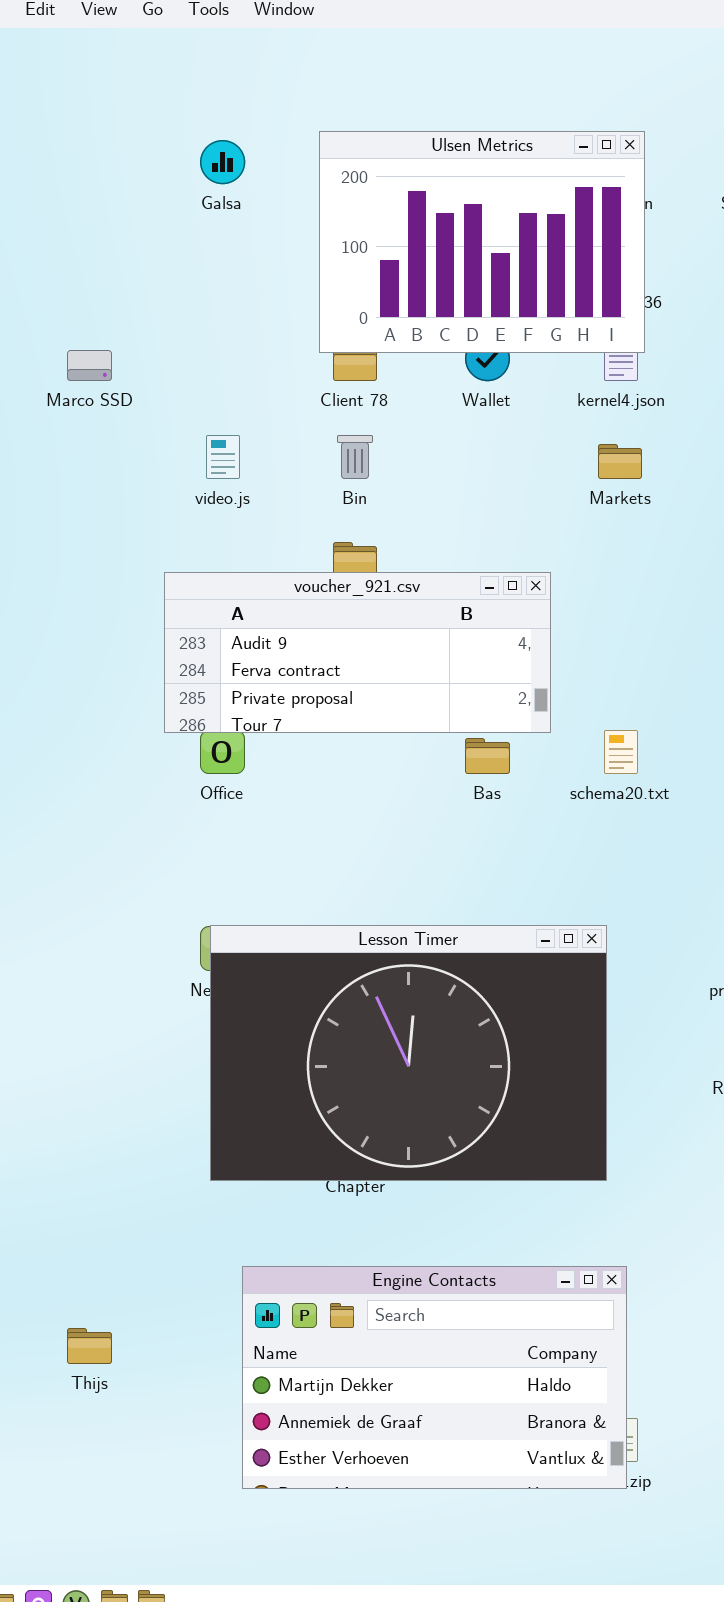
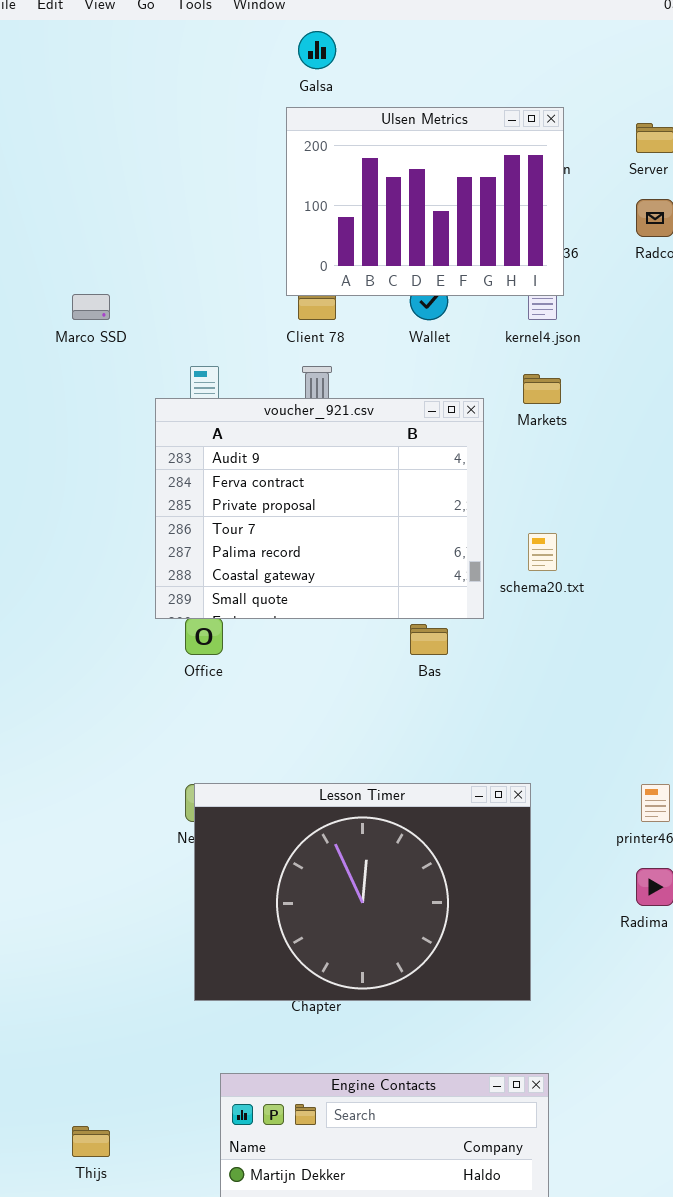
Galsa: [200,140,245,184] -> [298,31,336,69], moved
voucher_921.csv: [164,572,551,733] -> [155,398,484,619], resized
schema20.txt: [604,730,638,774] -> [528,533,557,571], moved

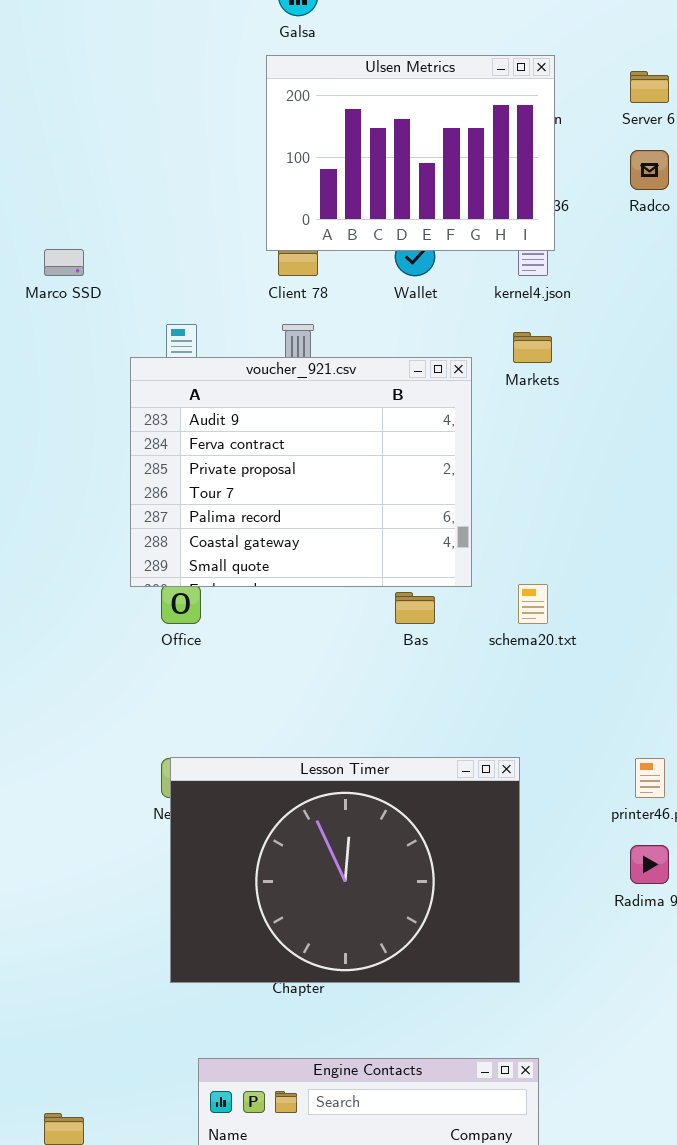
schema20.txt: [528,533,557,571] -> [518,584,548,624], moved

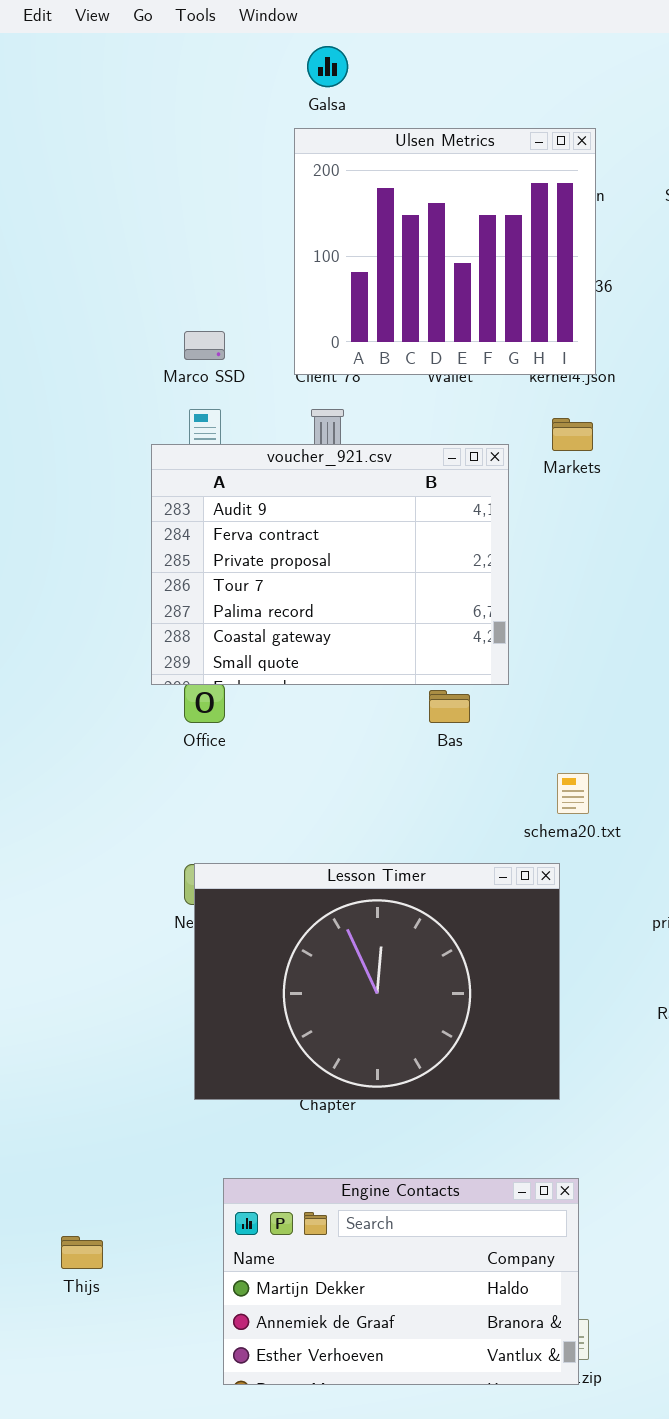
Ulsen Metrics: [266,55,555,251] -> [294,128,596,375], resized
Marco SSD: [44,249,84,276] -> [184,331,225,360], moved
schema20.txt: [518,584,548,624] -> [557,773,589,814], moved

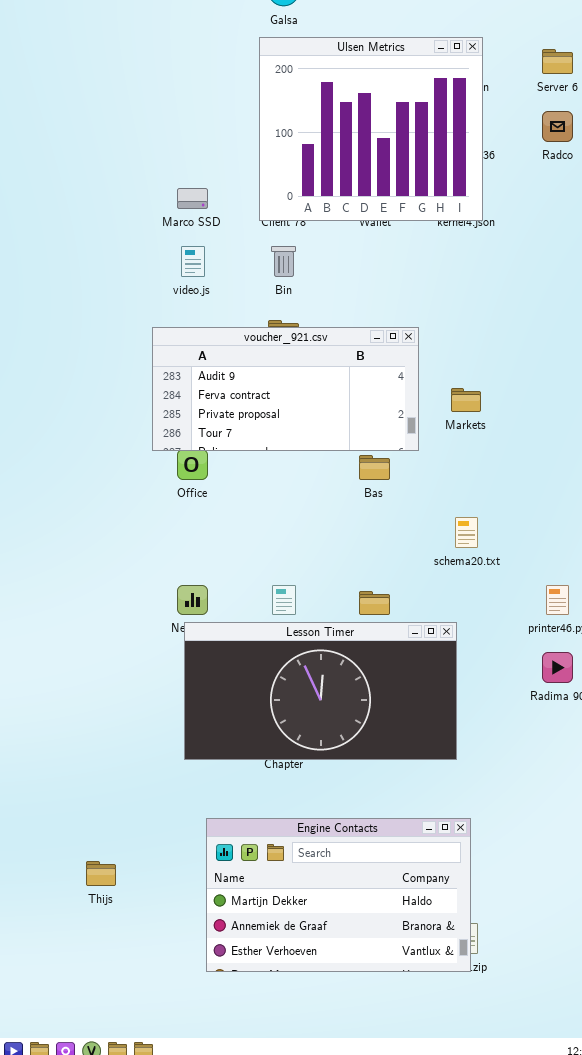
Markets: [552,418,593,451] -> [451,388,481,412], moved
voucher_921.csv: [151,444,509,685] -> [152,327,419,451], resized
Lesson Timer: [194,863,560,1100] -> [184,622,457,760], resized

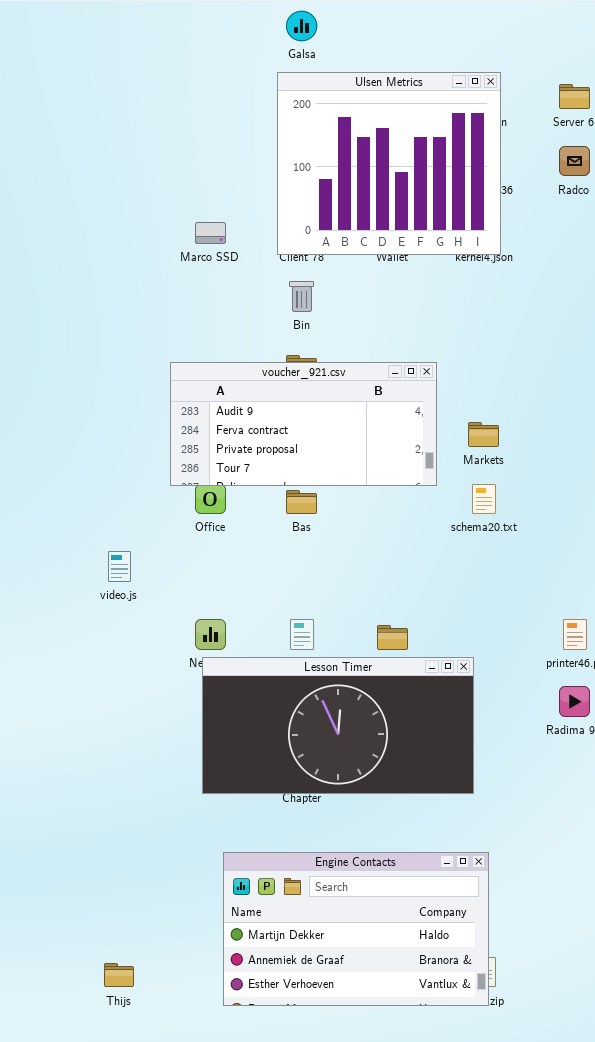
video.js: [181,246,205,277] -> [108,551,131,582], moved
Bas: [359,455,390,480] -> [286,490,317,514], moved
schema20.txt: [455,517,478,548] -> [472,484,496,514], moved
Thijs: [86,861,116,886] -> [104,963,134,987], moved

